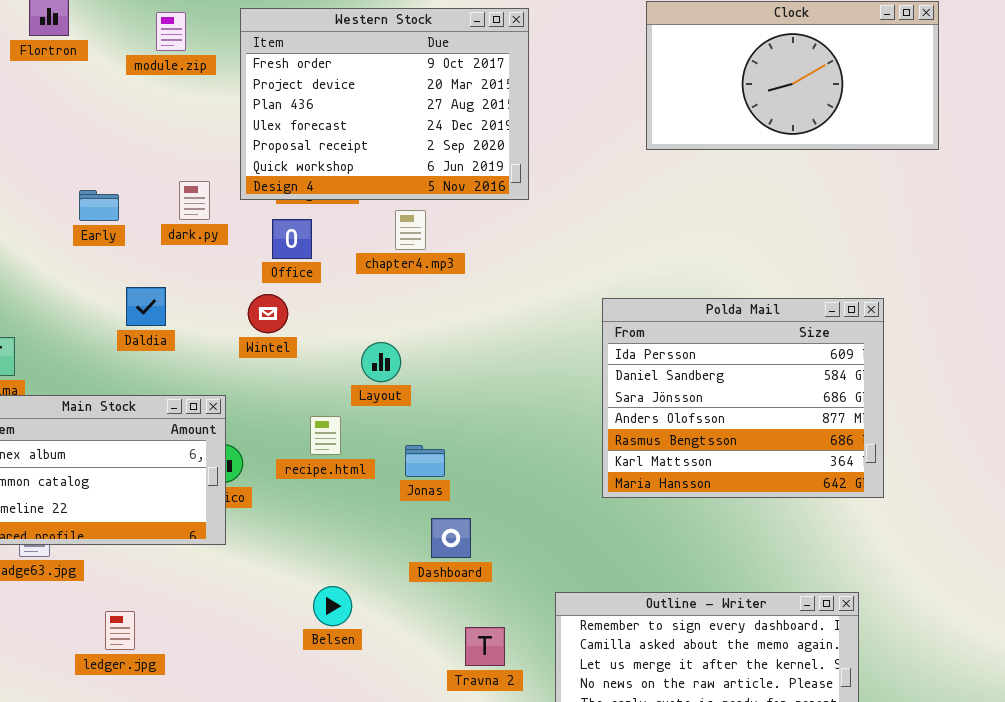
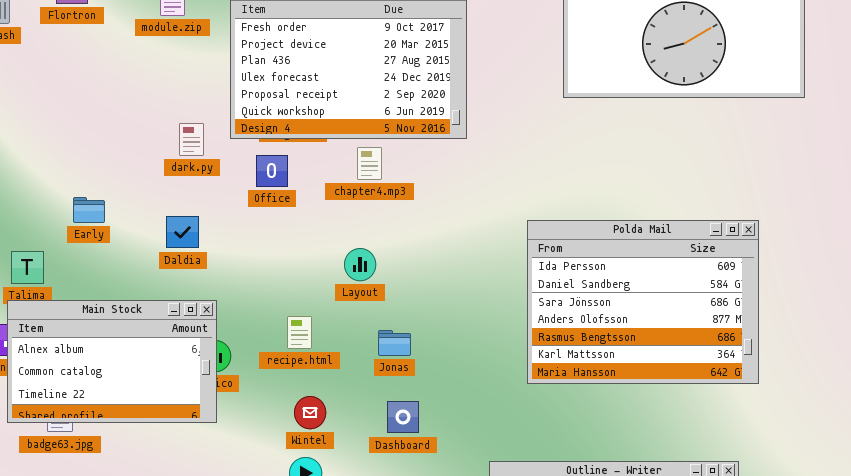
Early: [79,190,119,221] -> [73,197,105,223], moved
Daldia: [126,287,166,326] -> [166,216,199,248], moved
Wintel: [248,294,288,333] -> [294,396,326,429], moved
Layout: [361,342,401,382] -> [344,248,376,281], moved
Jonas: [405,445,445,477] -> [378,330,411,356], moved

